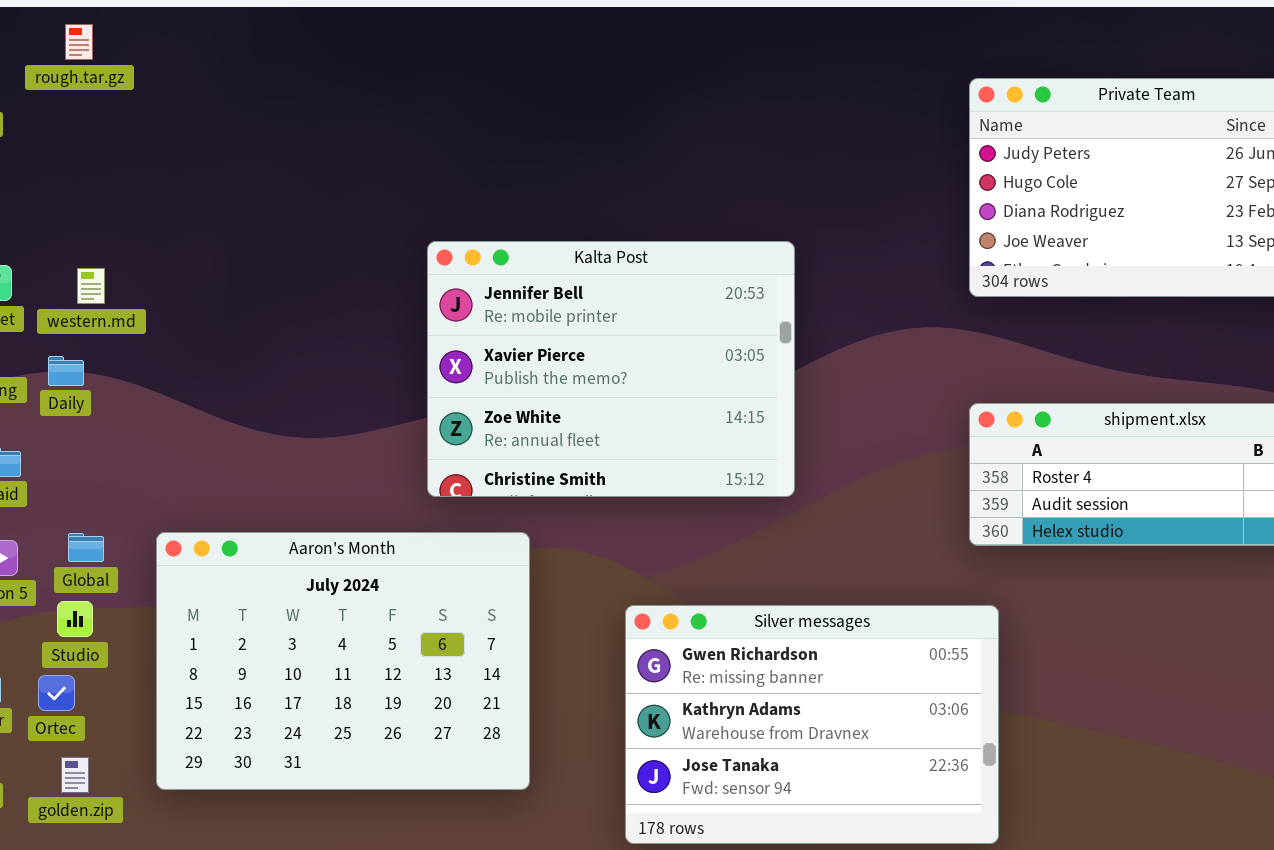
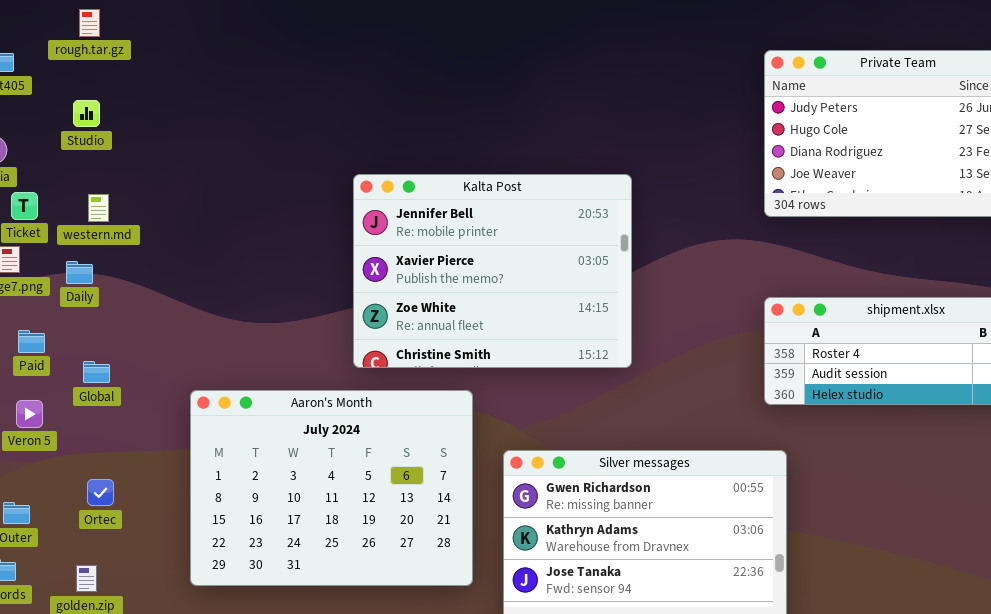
Aaron's Month: [156,532,530,790] -> [190,390,473,586], moved
Global: [68,533,104,562] -> [83,361,110,383], moved
Studio: [57,601,93,637] -> [73,100,100,127], moved
Ortec: [38,675,75,711] -> [87,479,114,506], moved

